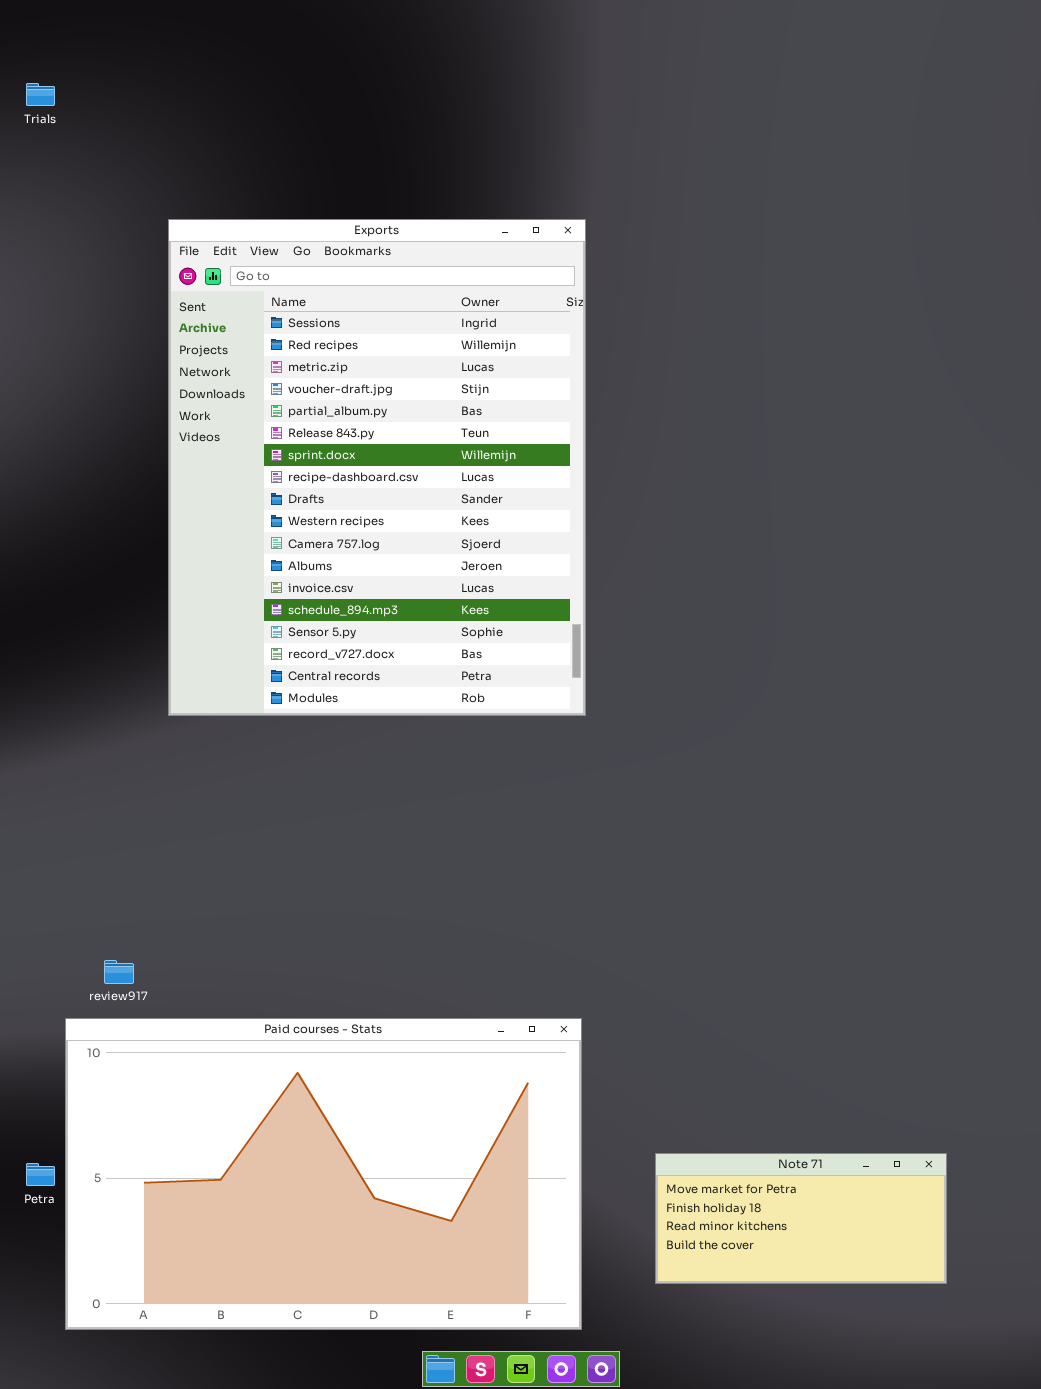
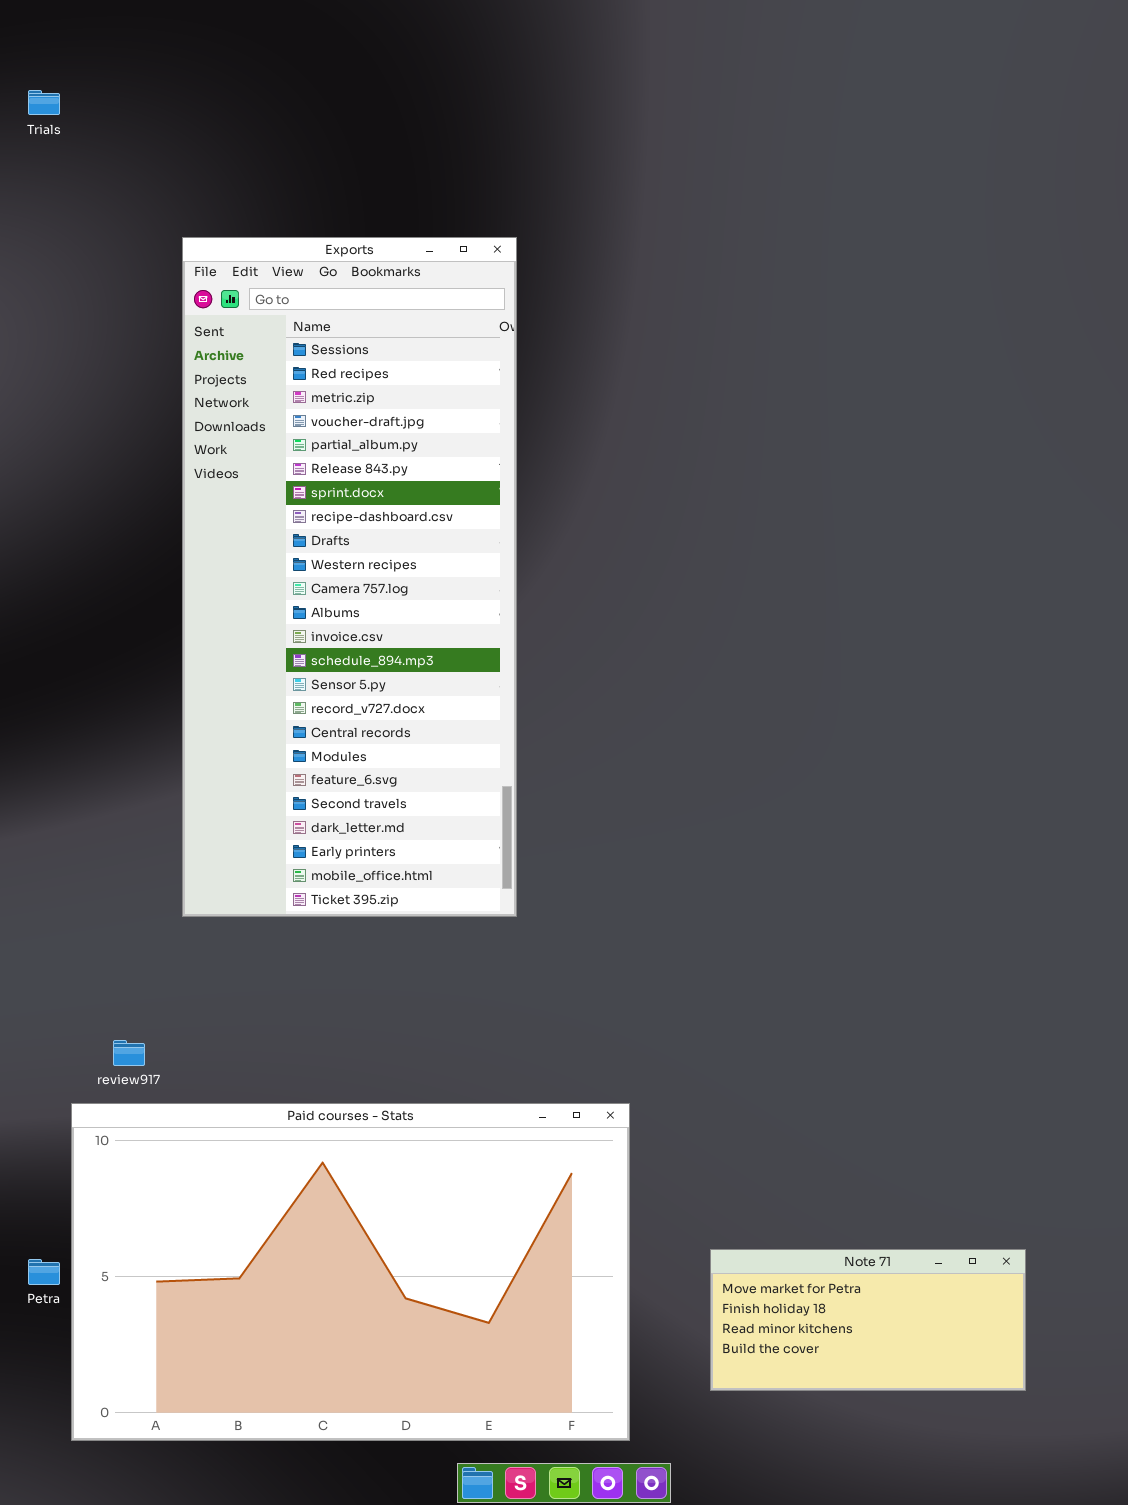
Exports: [168,219,586,716] -> [182,237,517,917], resized

